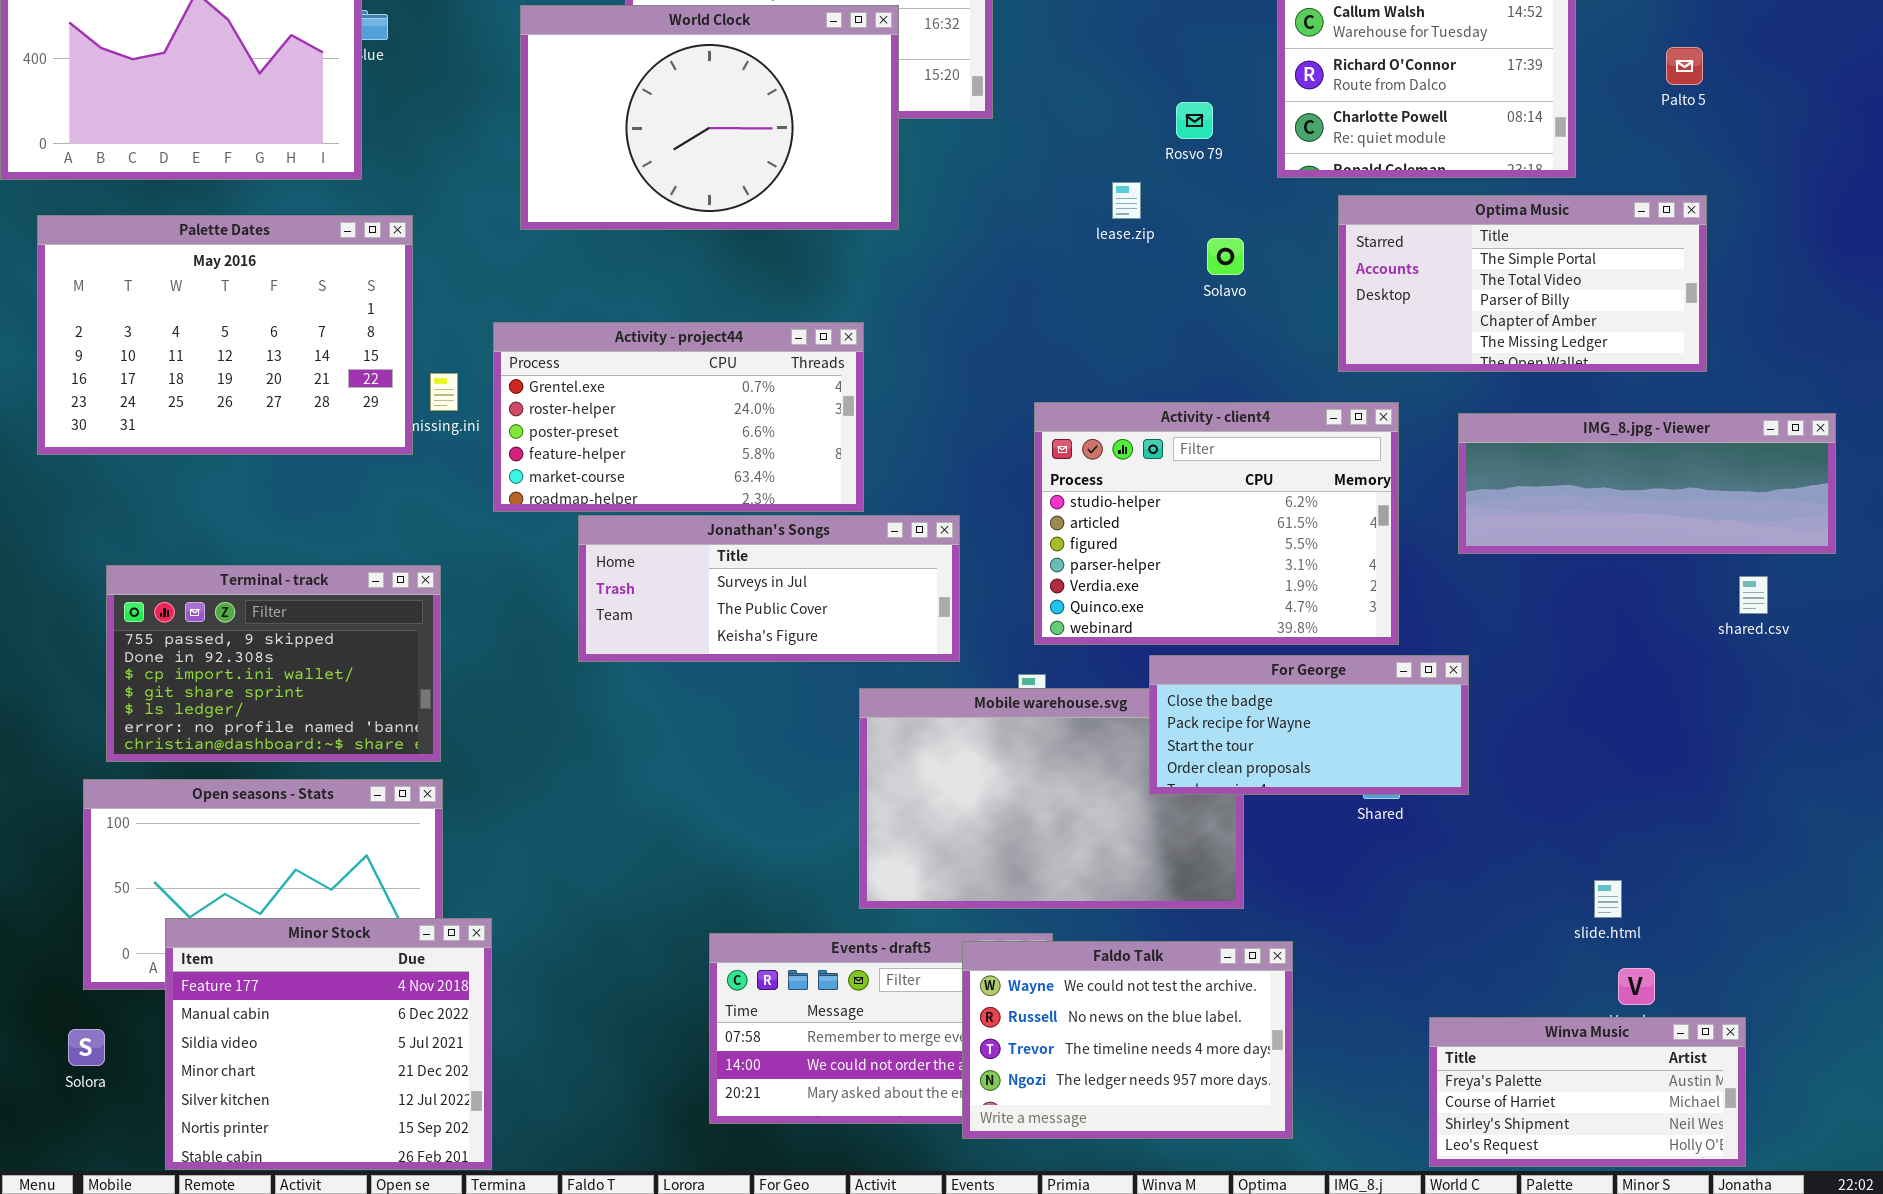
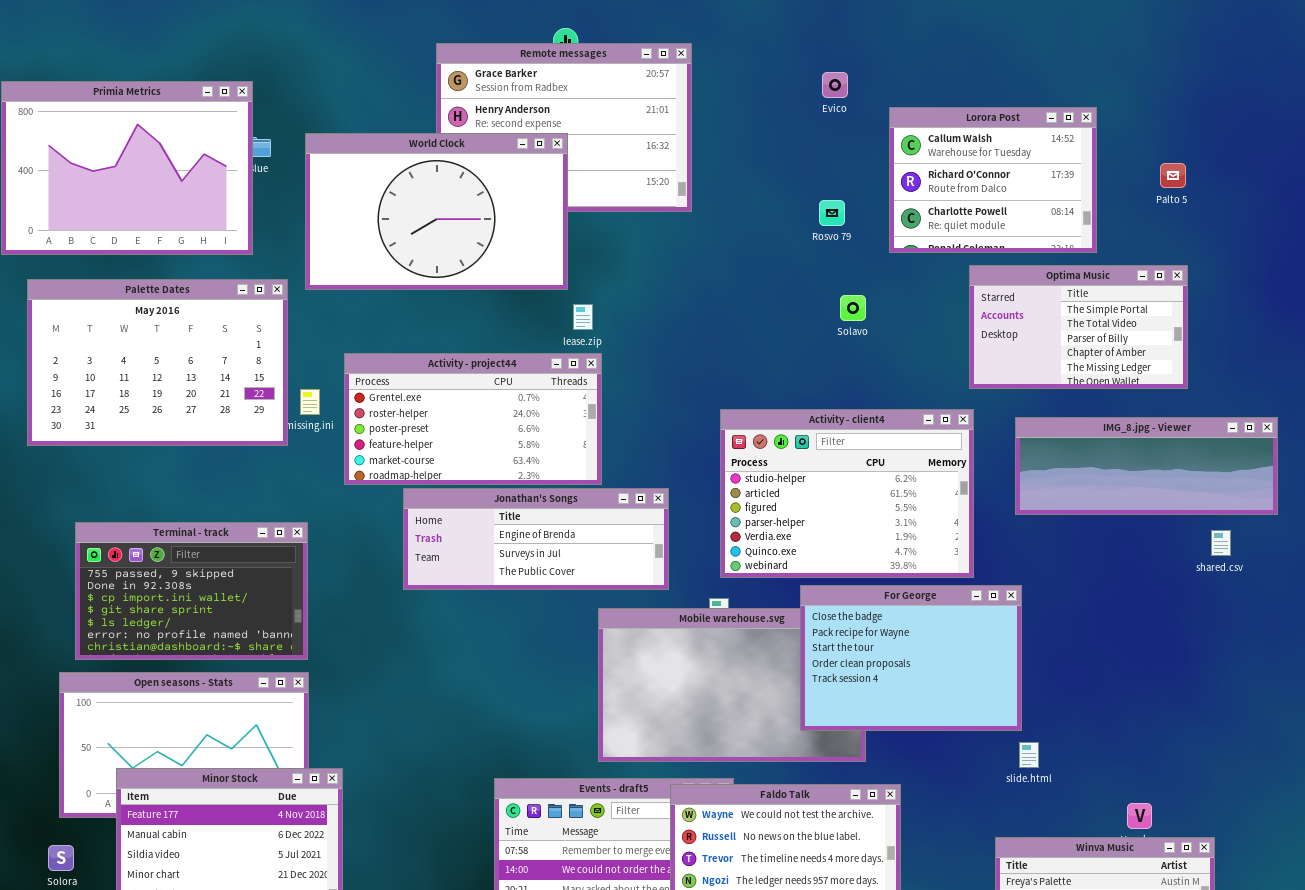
World Clock: [520,5,899,230] -> [305,133,568,290], moved
lease.zip: [1112,182,1141,219] -> [573,304,593,330], moved
Optima Music: [1338,195,1707,372] -> [969,265,1188,389], resized
Jonathan's Songs: [578,515,960,662] -> [403,488,669,590], scrolled up 1 row
For George: [1149,655,1469,795] -> [800,585,1022,731], resized
slide.html: [1594,880,1622,918] -> [1019,742,1039,768], moved

